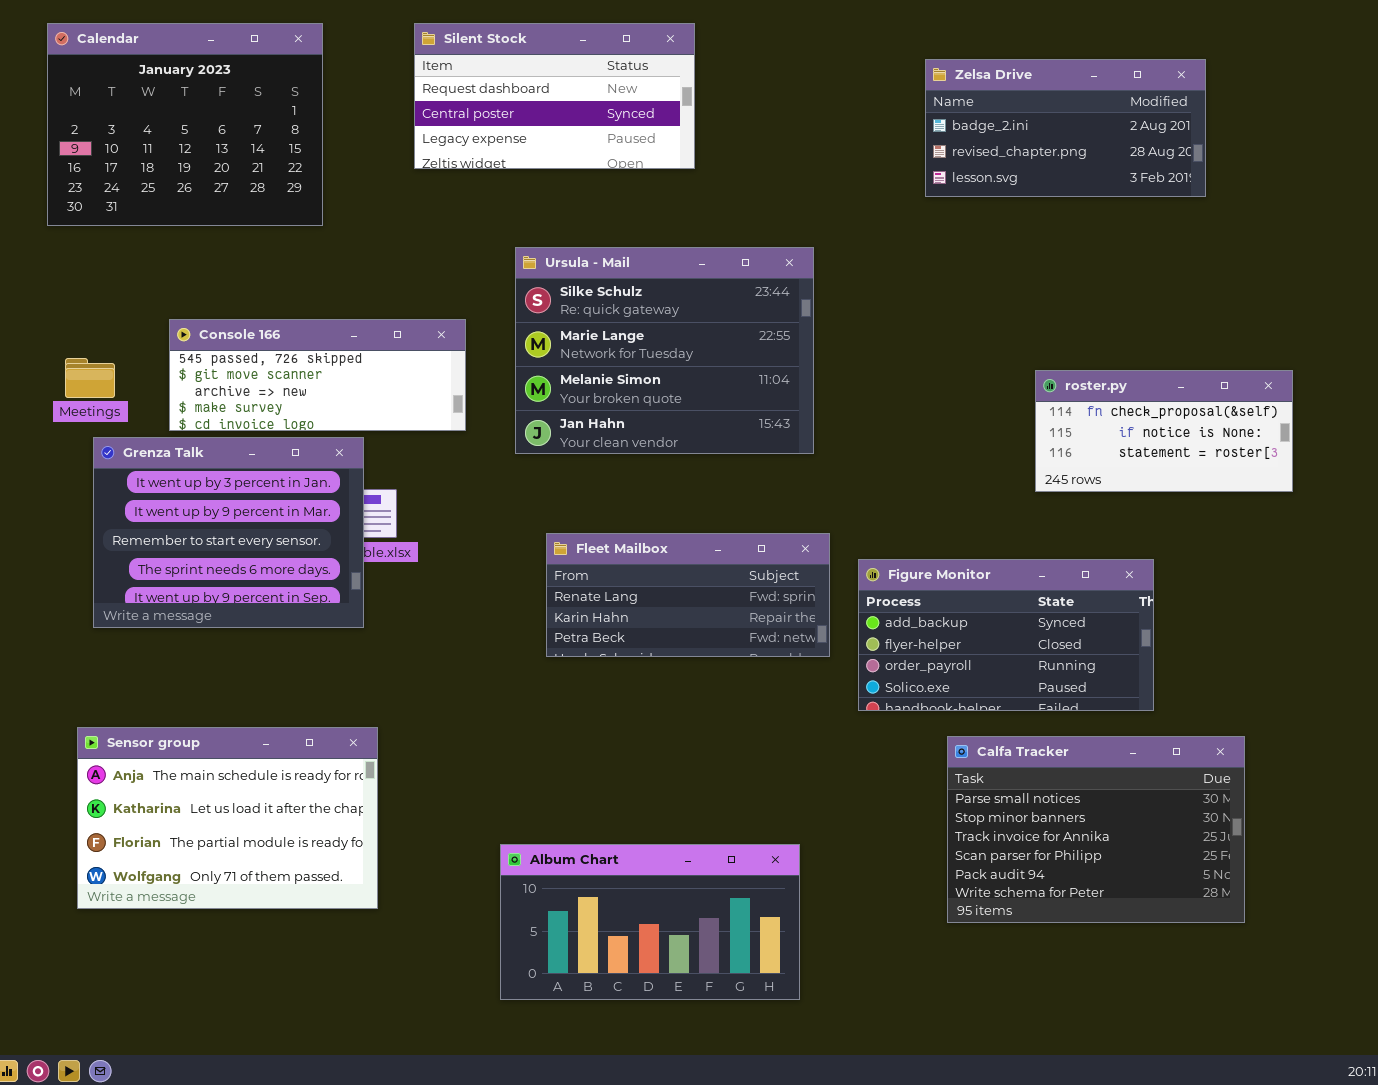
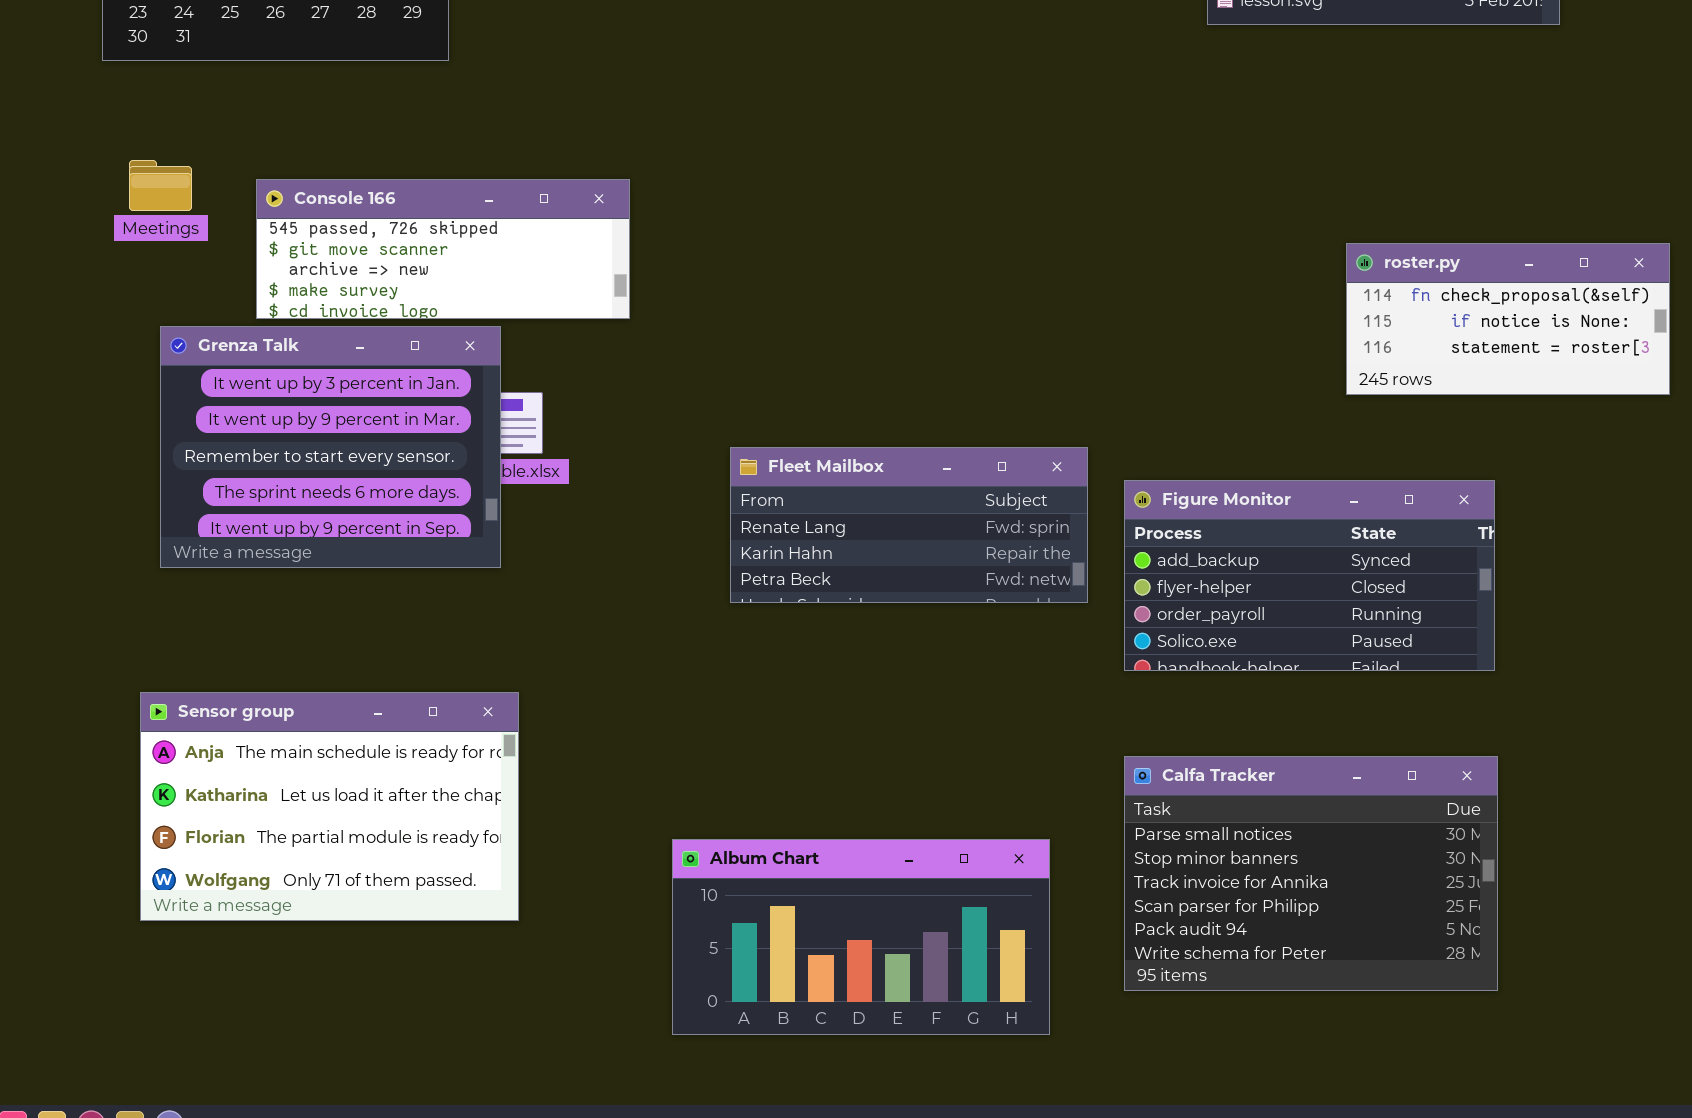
Ursula - Mail: [515,247,814,454] -> none, closed
Meetings: [65,358,115,398] -> [129,160,192,211], moved
Calfa Tracker: [947,736,1245,923] -> [1124,756,1498,991], moved

